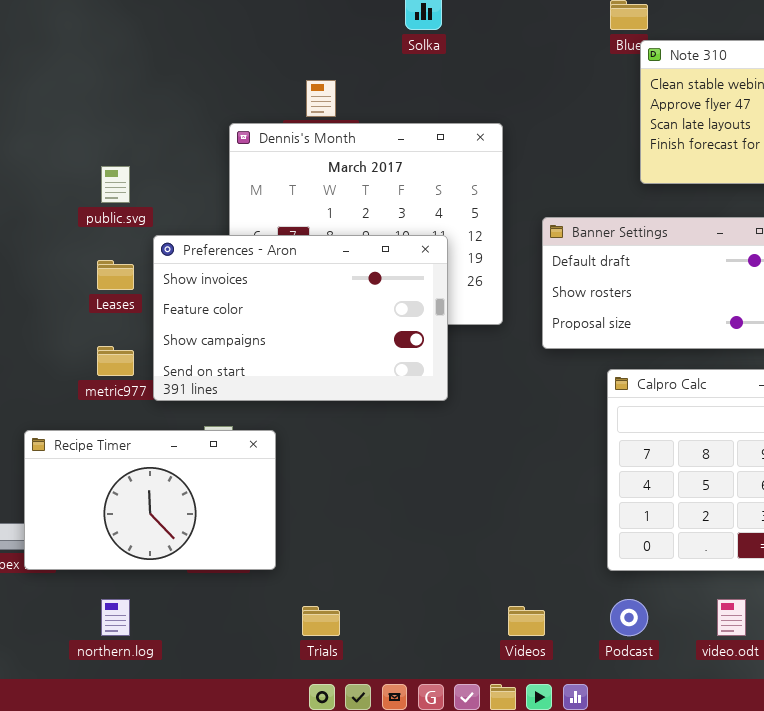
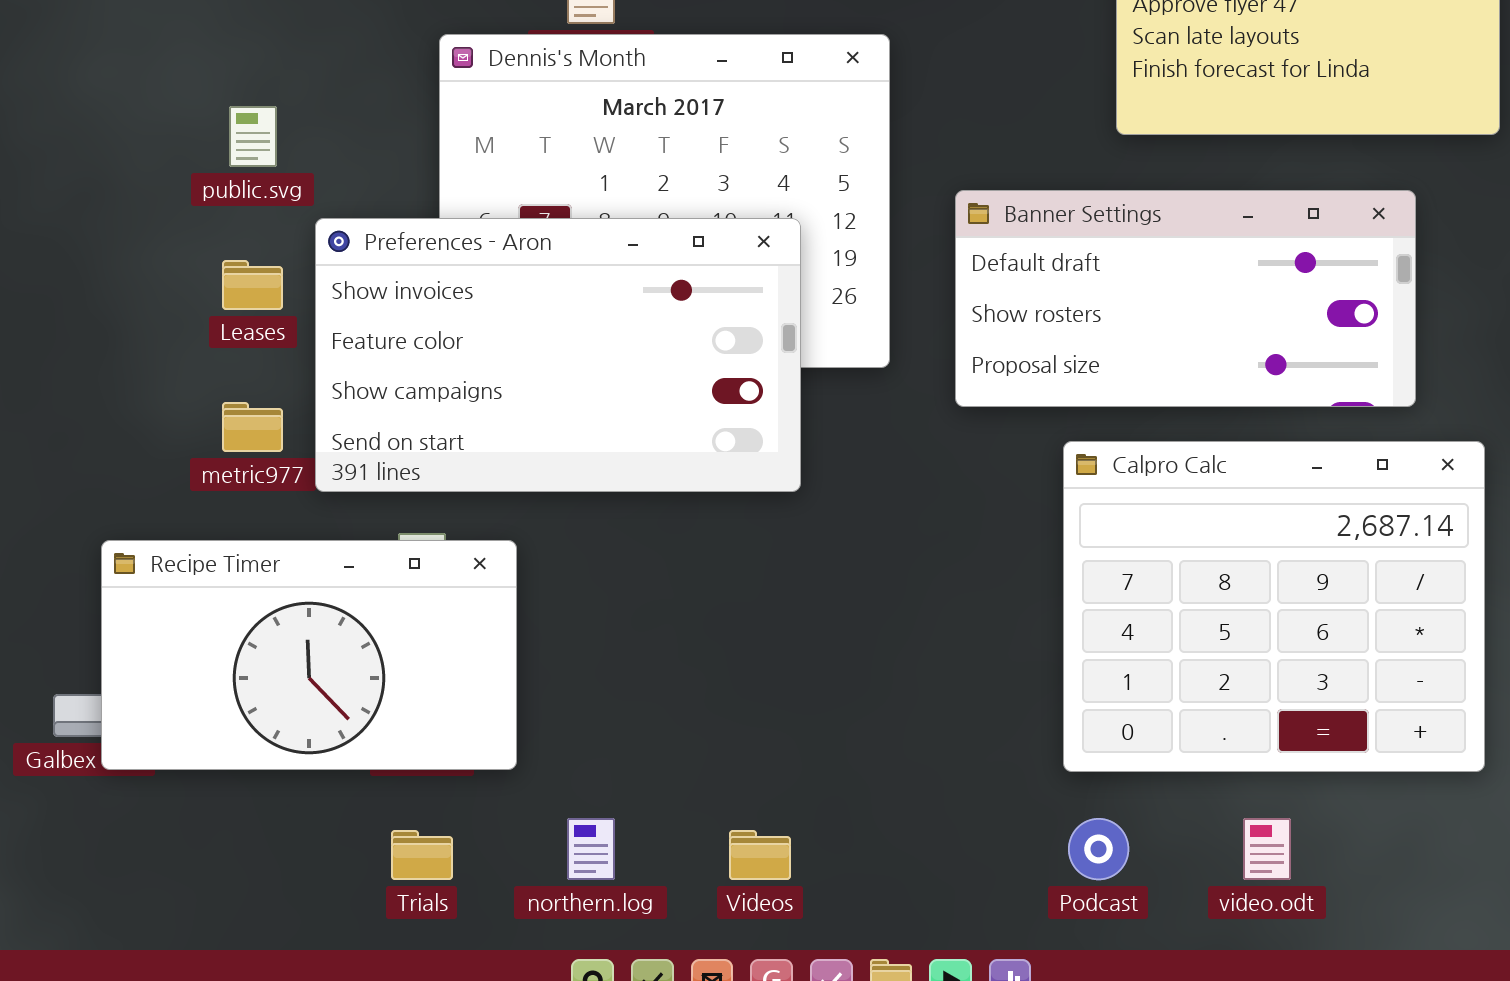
northern.log: [101,599,130,636] -> [567,818,615,880], moved
Trials: [302,606,340,636] -> [391,830,453,880], moved
Videos: [508,606,545,636] -> [729,830,791,880], moved

